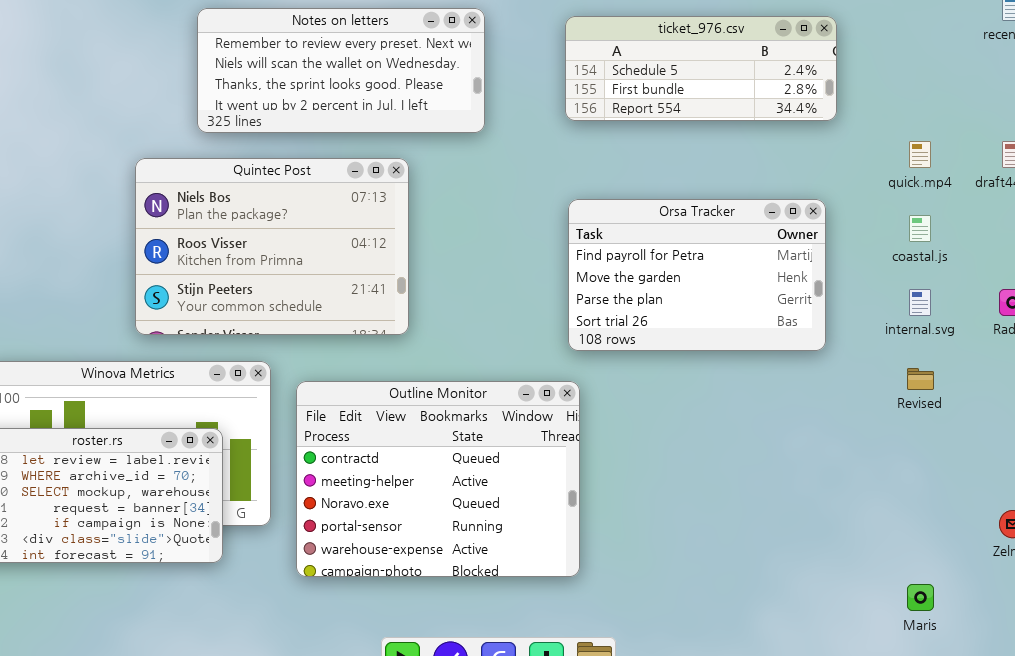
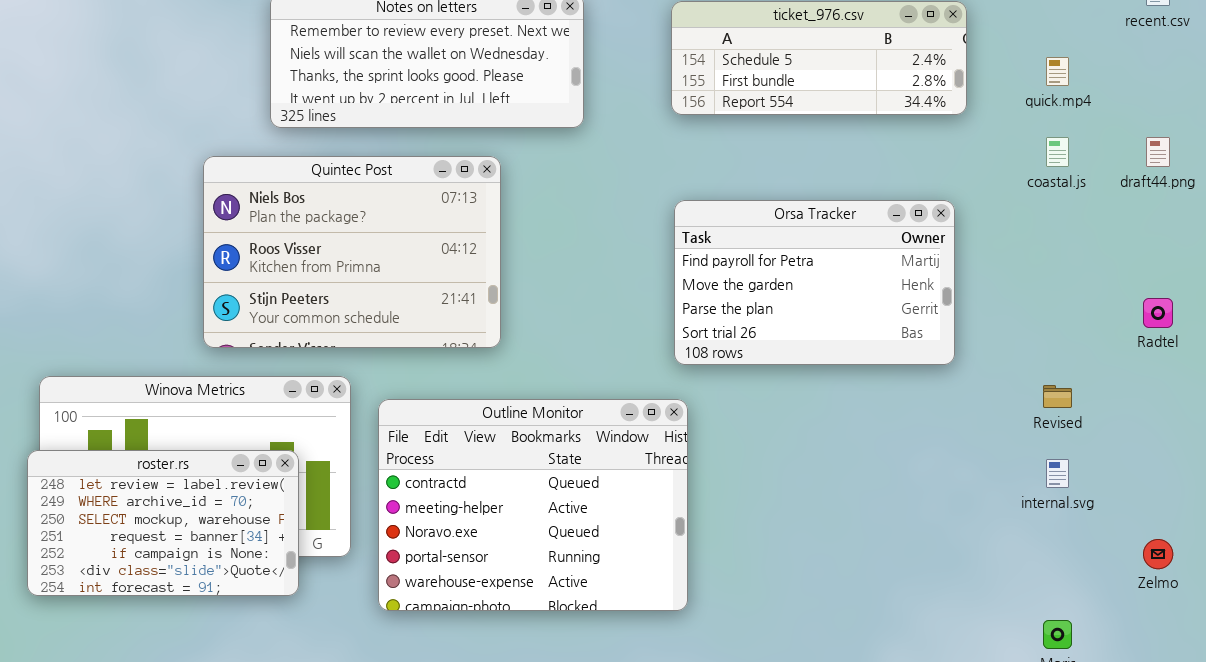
quick.mp4: [909,141,931,168] -> [1046,57,1069,86], moved
coastal.js: [909,215,931,242] -> [1046,137,1069,167], moved
internal.svg: [909,289,931,316] -> [1046,459,1069,488], moved

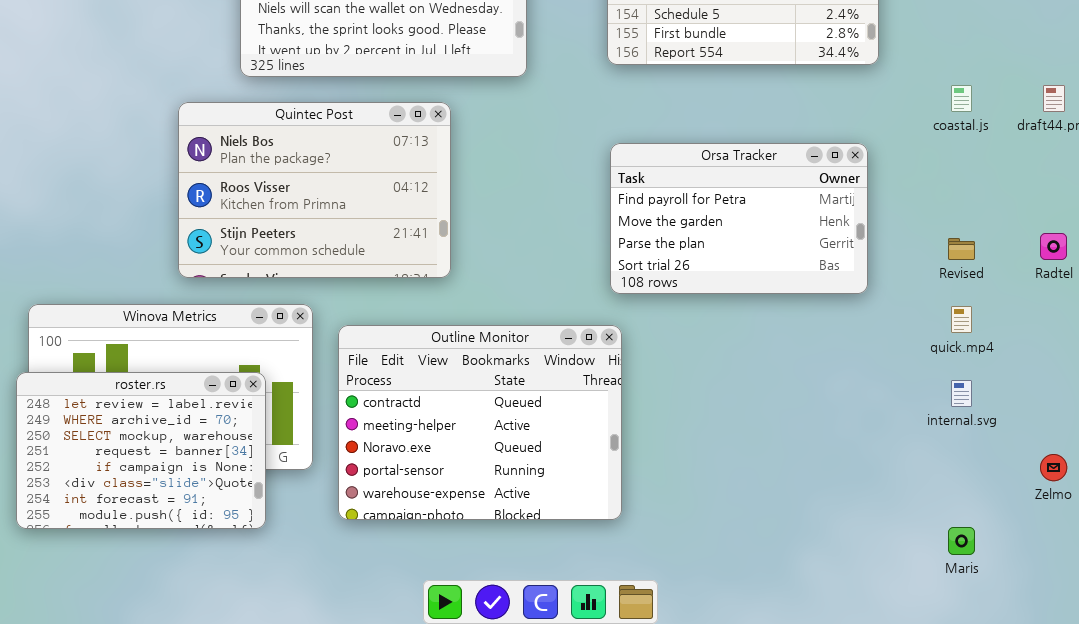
quick.mp4: [1046,57,1069,86] -> [951,306,972,333], moved
Revised: [1043,385,1072,408] -> [948,238,975,260], moved
roster.rs: [27,450,299,596] -> [16,372,266,529], resized

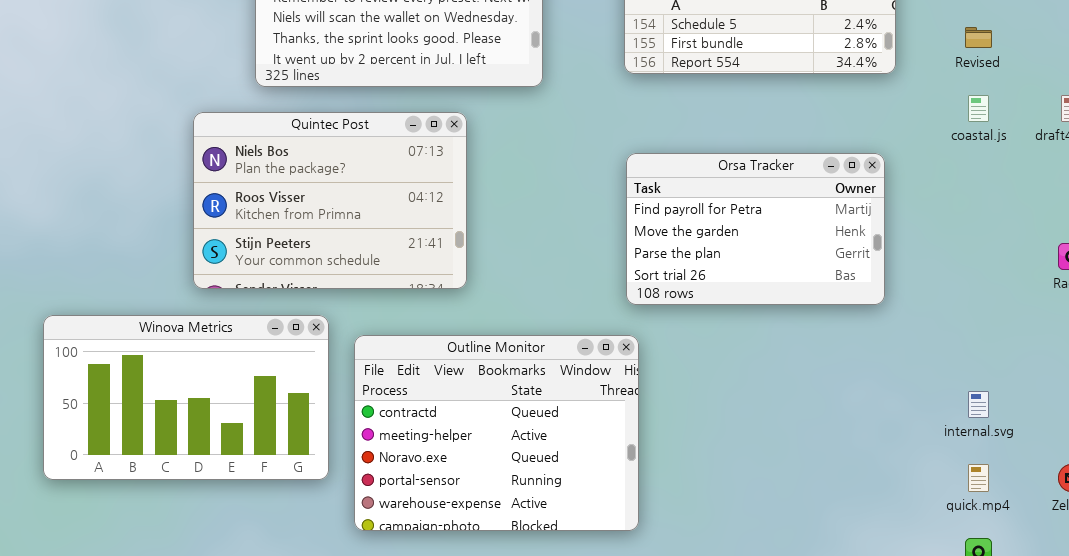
Revised: [948,238,975,260] -> [965,27,992,48], moved
quick.mp4: [951,306,972,333] -> [968,464,989,492], moved
roster.rs: [16,372,266,529] -> none, closed

